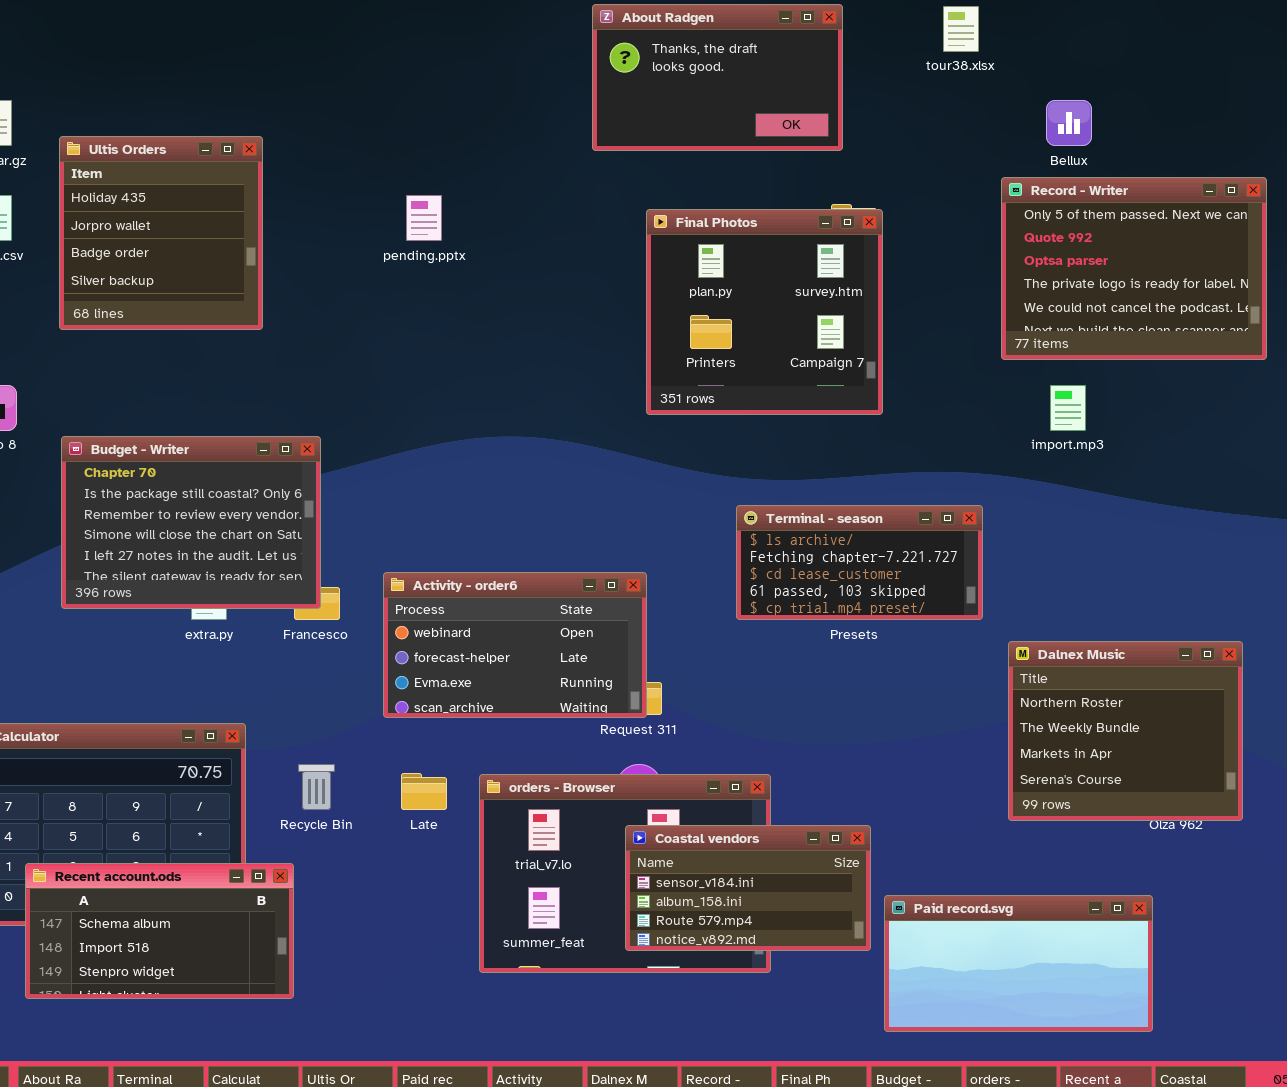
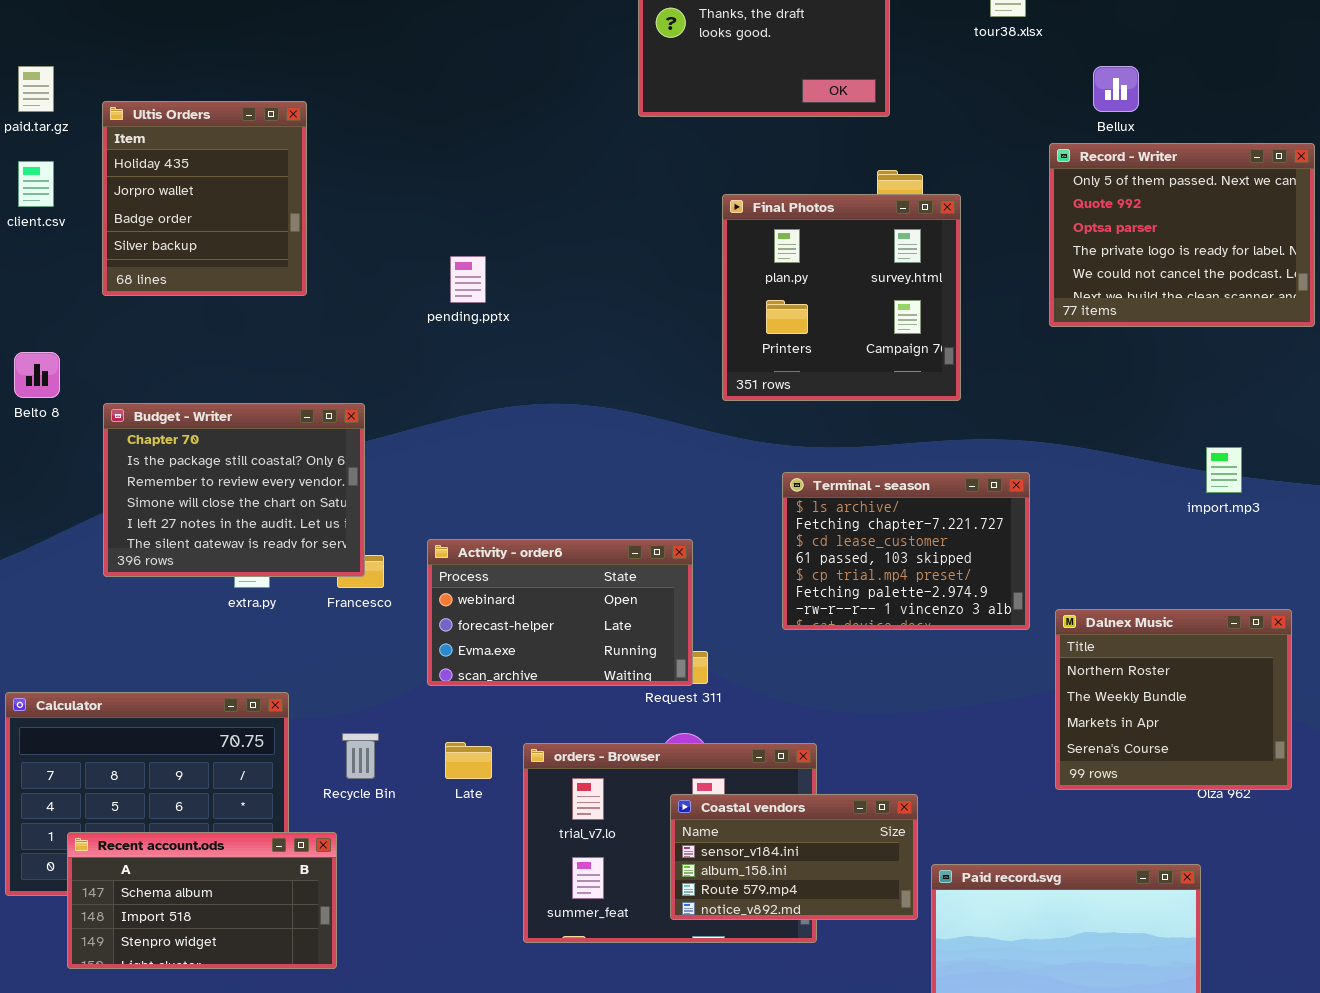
pending.pptx: [406,195,442,241] -> [450,256,486,303], moved
Final Photos: [646,209,883,415] -> [722,194,961,401], moved
import.mp3: [1050,385,1086,431] -> [1206,447,1242,493], moved
Terminal - season: [736,505,983,620] -> [782,472,1030,630], resized

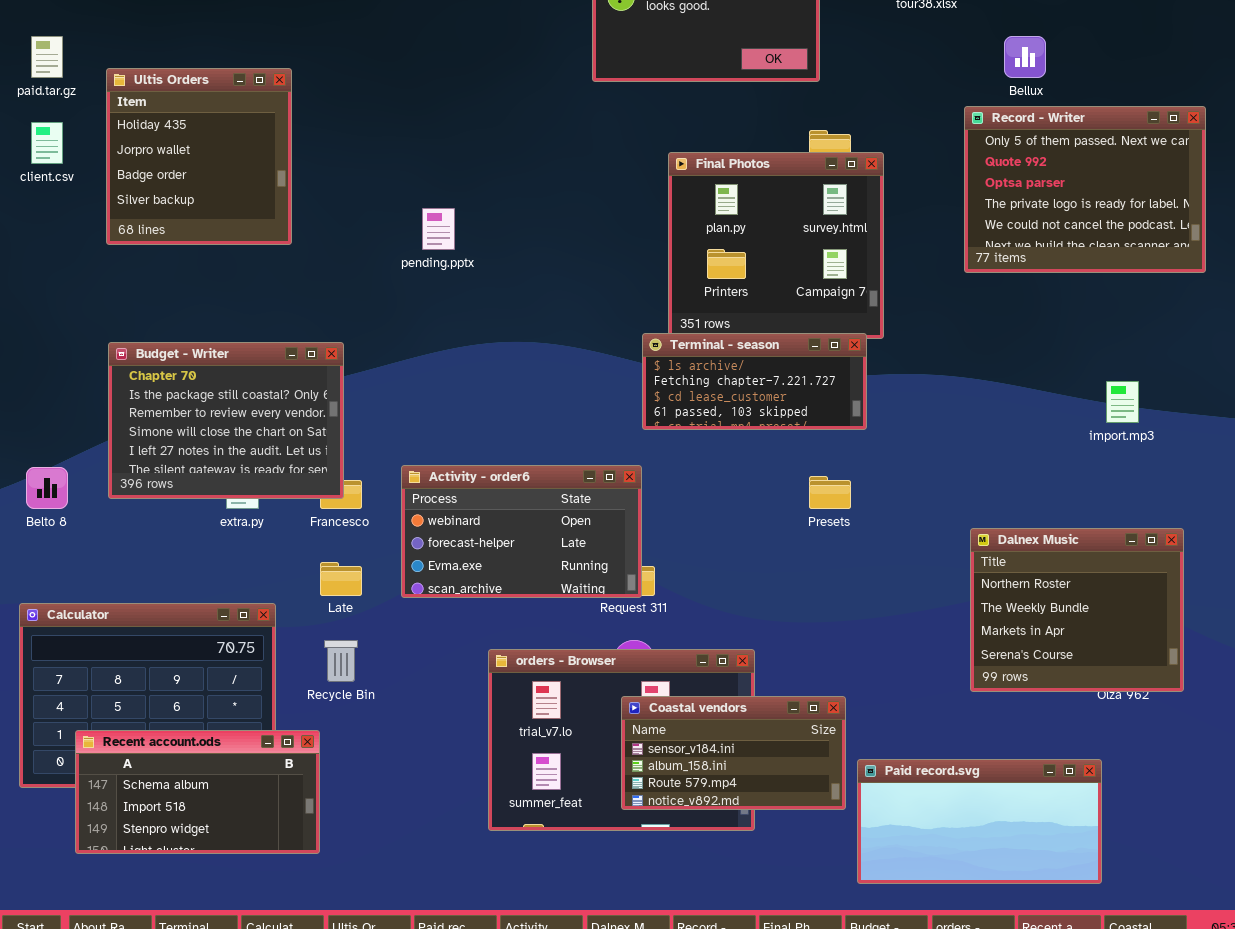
Belto 8: [14,352,60,398] -> [26,467,68,509], moved
Terminal - season: [782,472,1030,630] -> [642,333,867,430], moved, resized
Late: [445,742,492,779] -> [320,562,362,596], moved

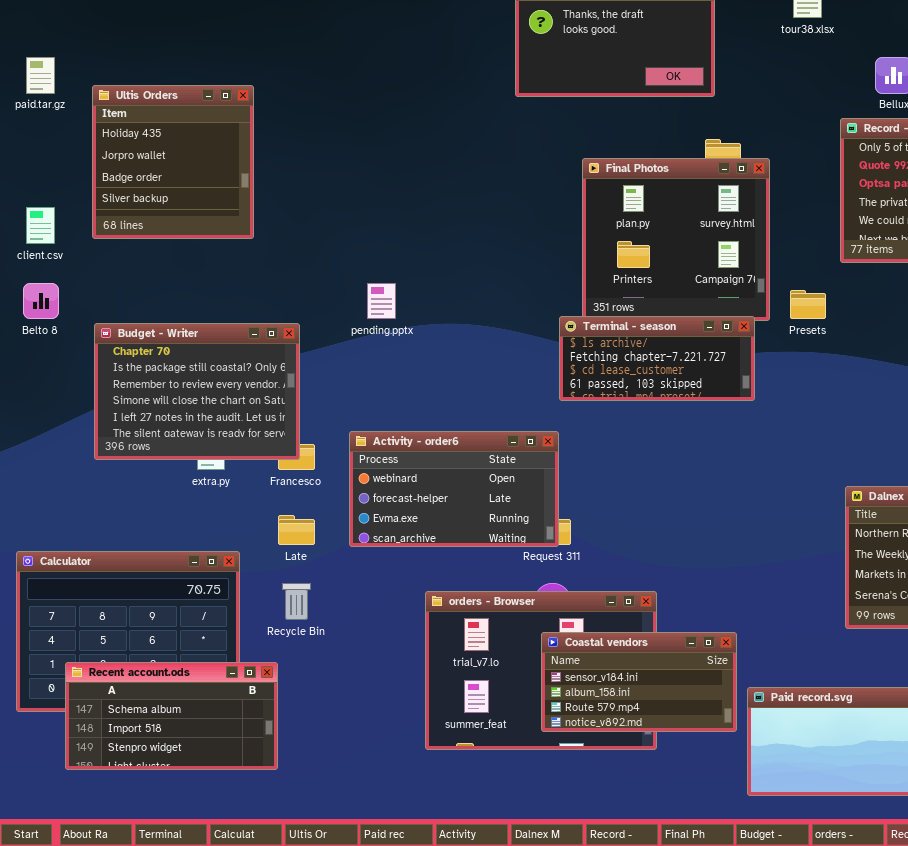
client.csv: [31,122,63,164] -> [26,207,55,244], moved
pending.pptx: [422,208,455,250] -> [367,283,396,319], moved
Belto 8: [26,467,68,509] -> [23,283,59,319], moved
Presets: [809,476,851,509] -> [790,290,826,319], moved

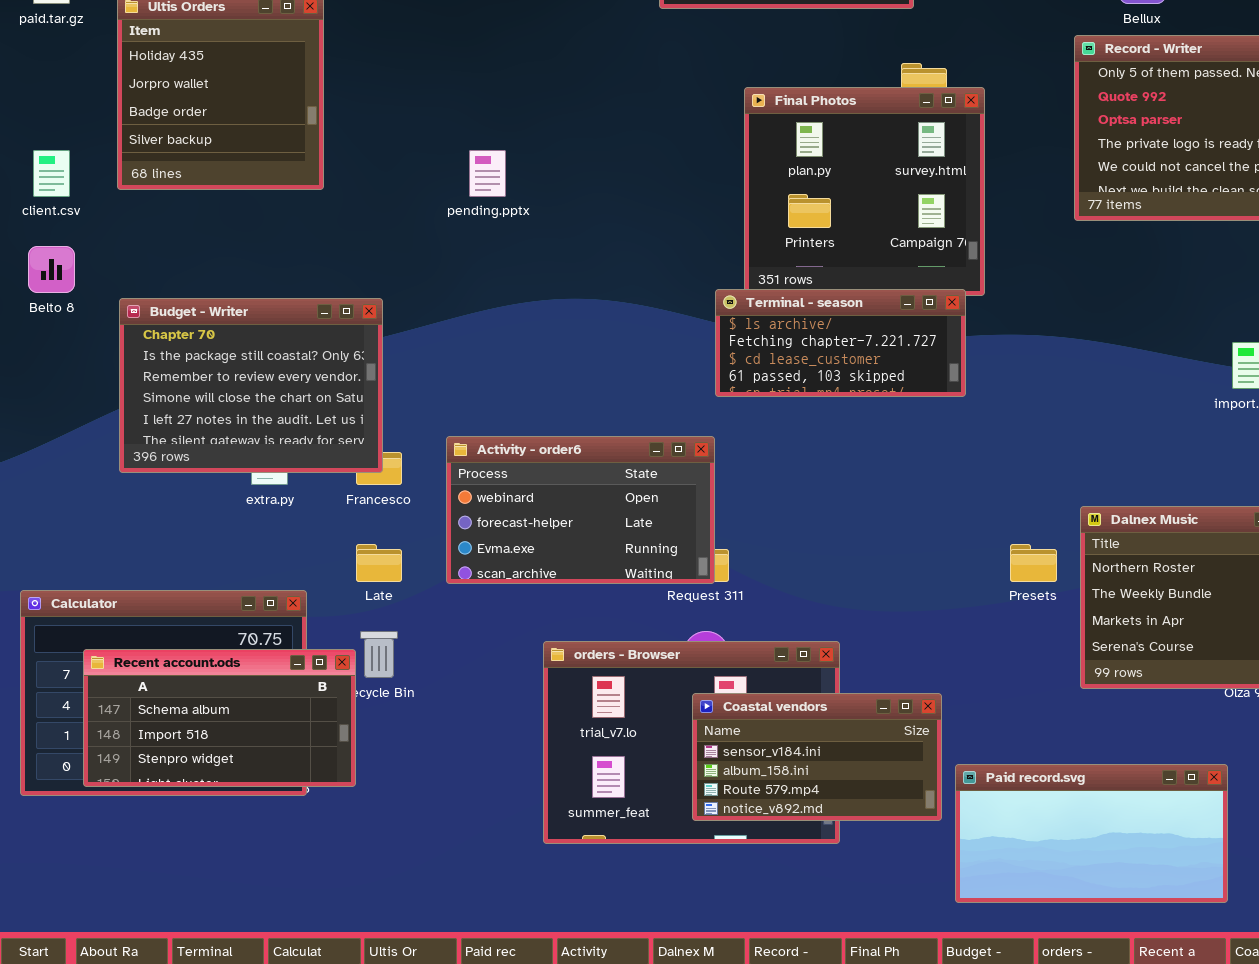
pending.pptx: [367,283,396,319] -> [469,150,506,197], moved
Presets: [790,290,826,319] -> [1010,544,1057,582], moved
Recent account.ods: [65,662,278,770] -> [83,649,356,787], moved

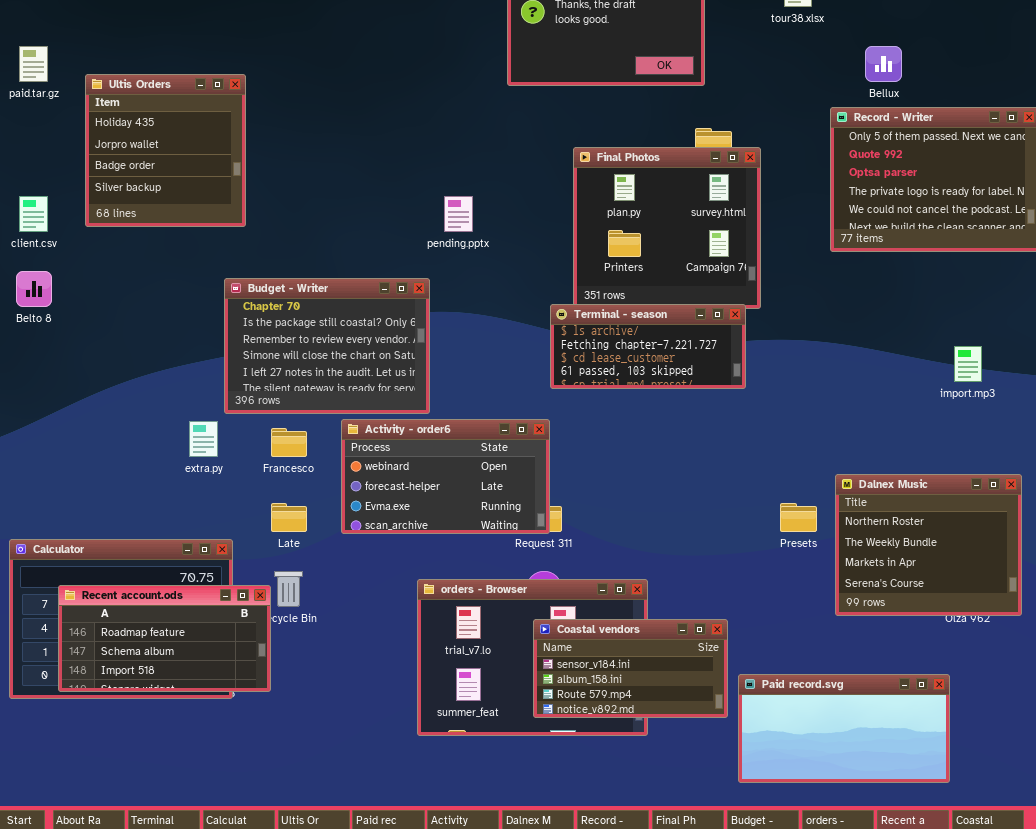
pending.pptx: [469,150,506,197] -> [444,196,473,232], moved
Budget - Writer: [119,298,383,473] -> [224,278,430,414], moved
Recent account.ods: [83,649,356,787] -> [58,585,271,692], scrolled up 1 row

